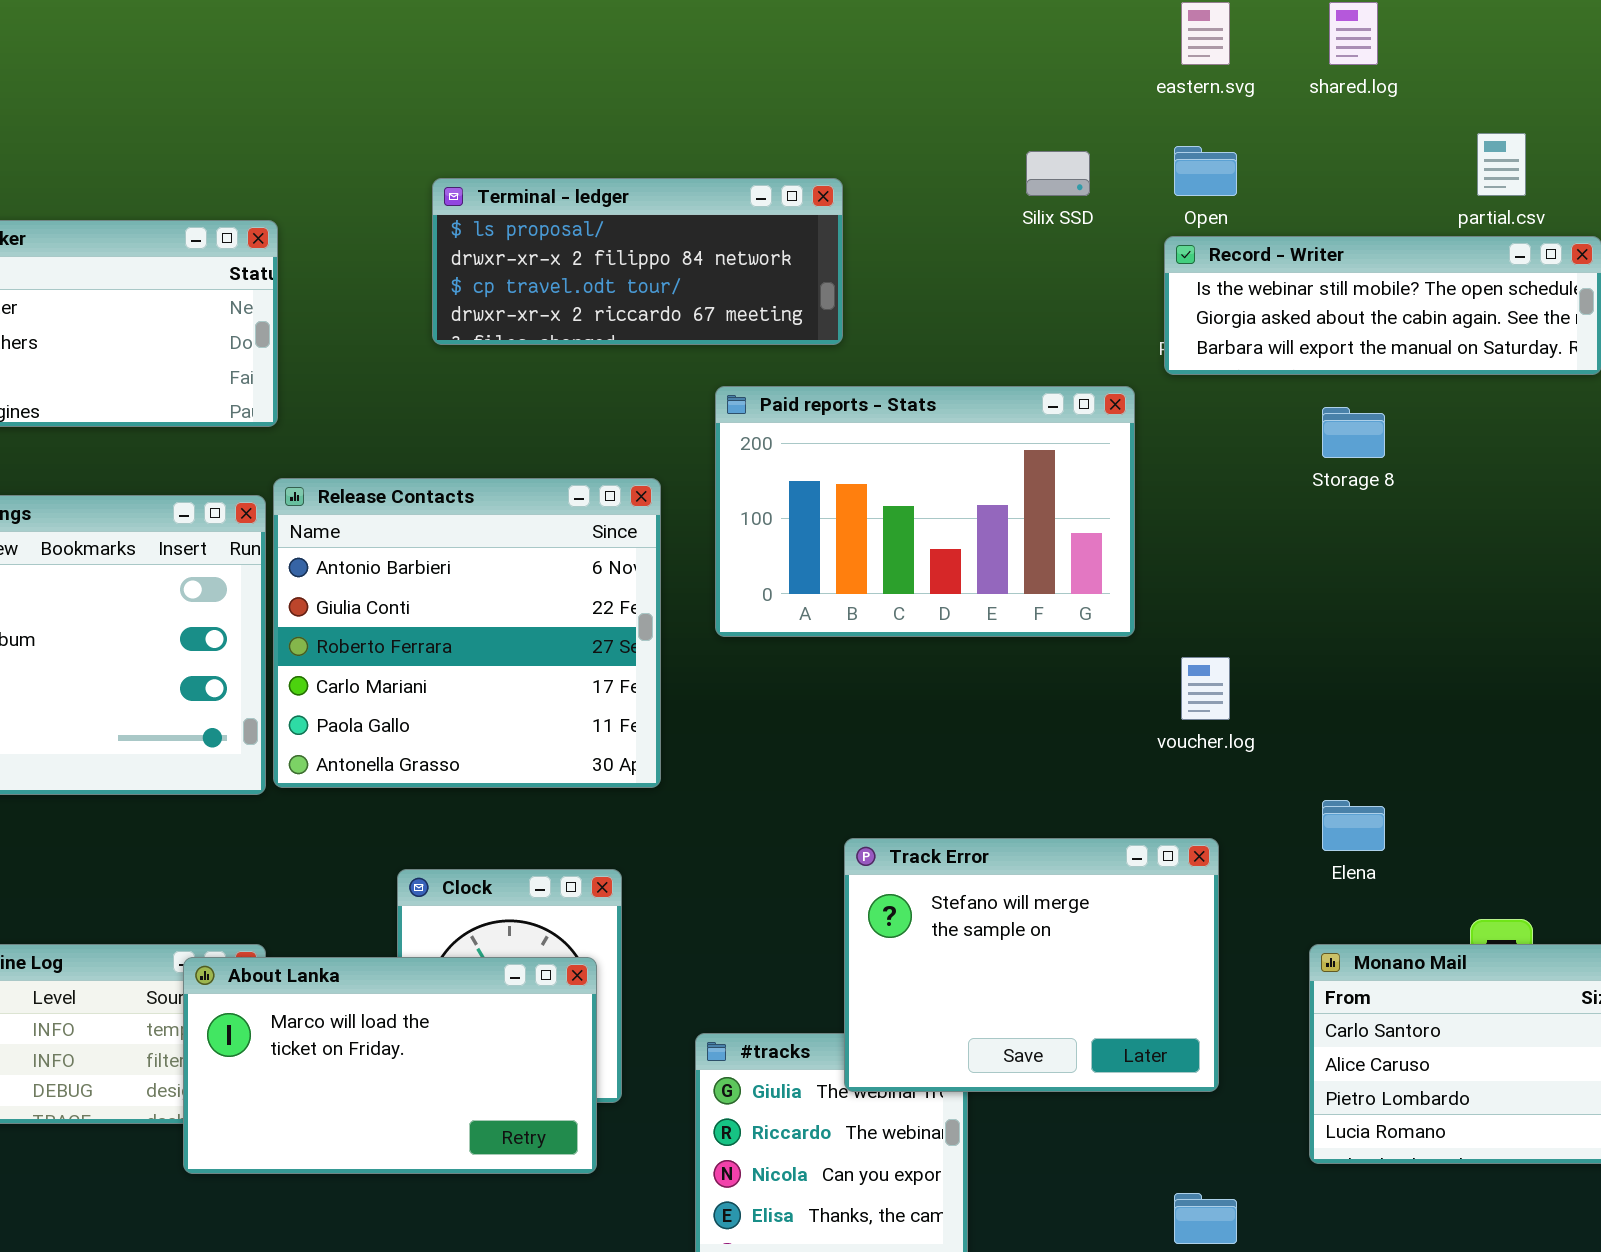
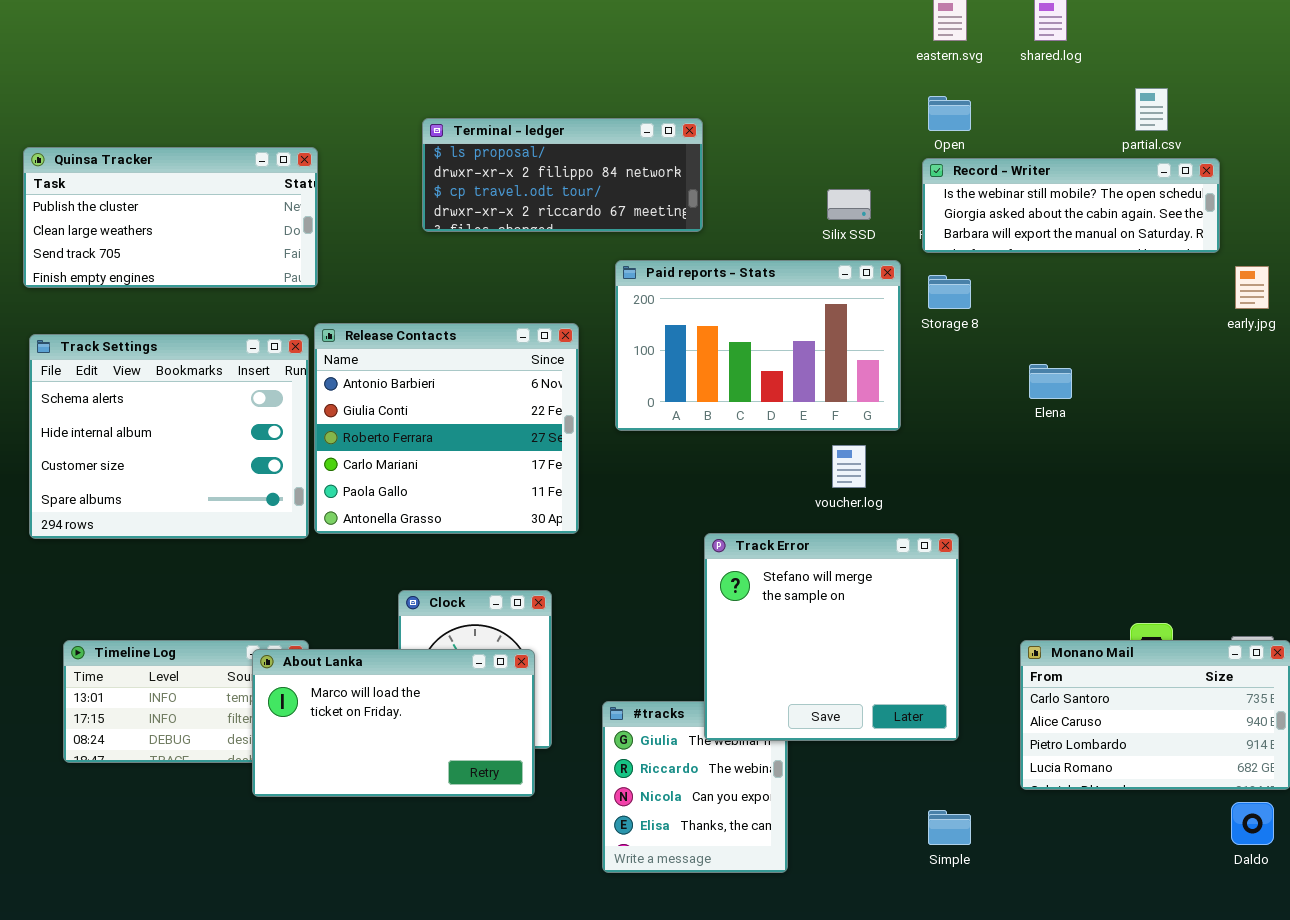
Silix SSD: [1026,151,1090,196] -> [827,189,871,220], moved
Storage 8: [1322,407,1385,458] -> [928,275,971,309], moved
voucher.log: [1181,657,1230,720] -> [832,445,866,488], moved
Elena: [1322,800,1385,851] -> [1029,364,1072,399], moved
Track Error: [844,838,1219,1092] -> [704,533,959,741], resized

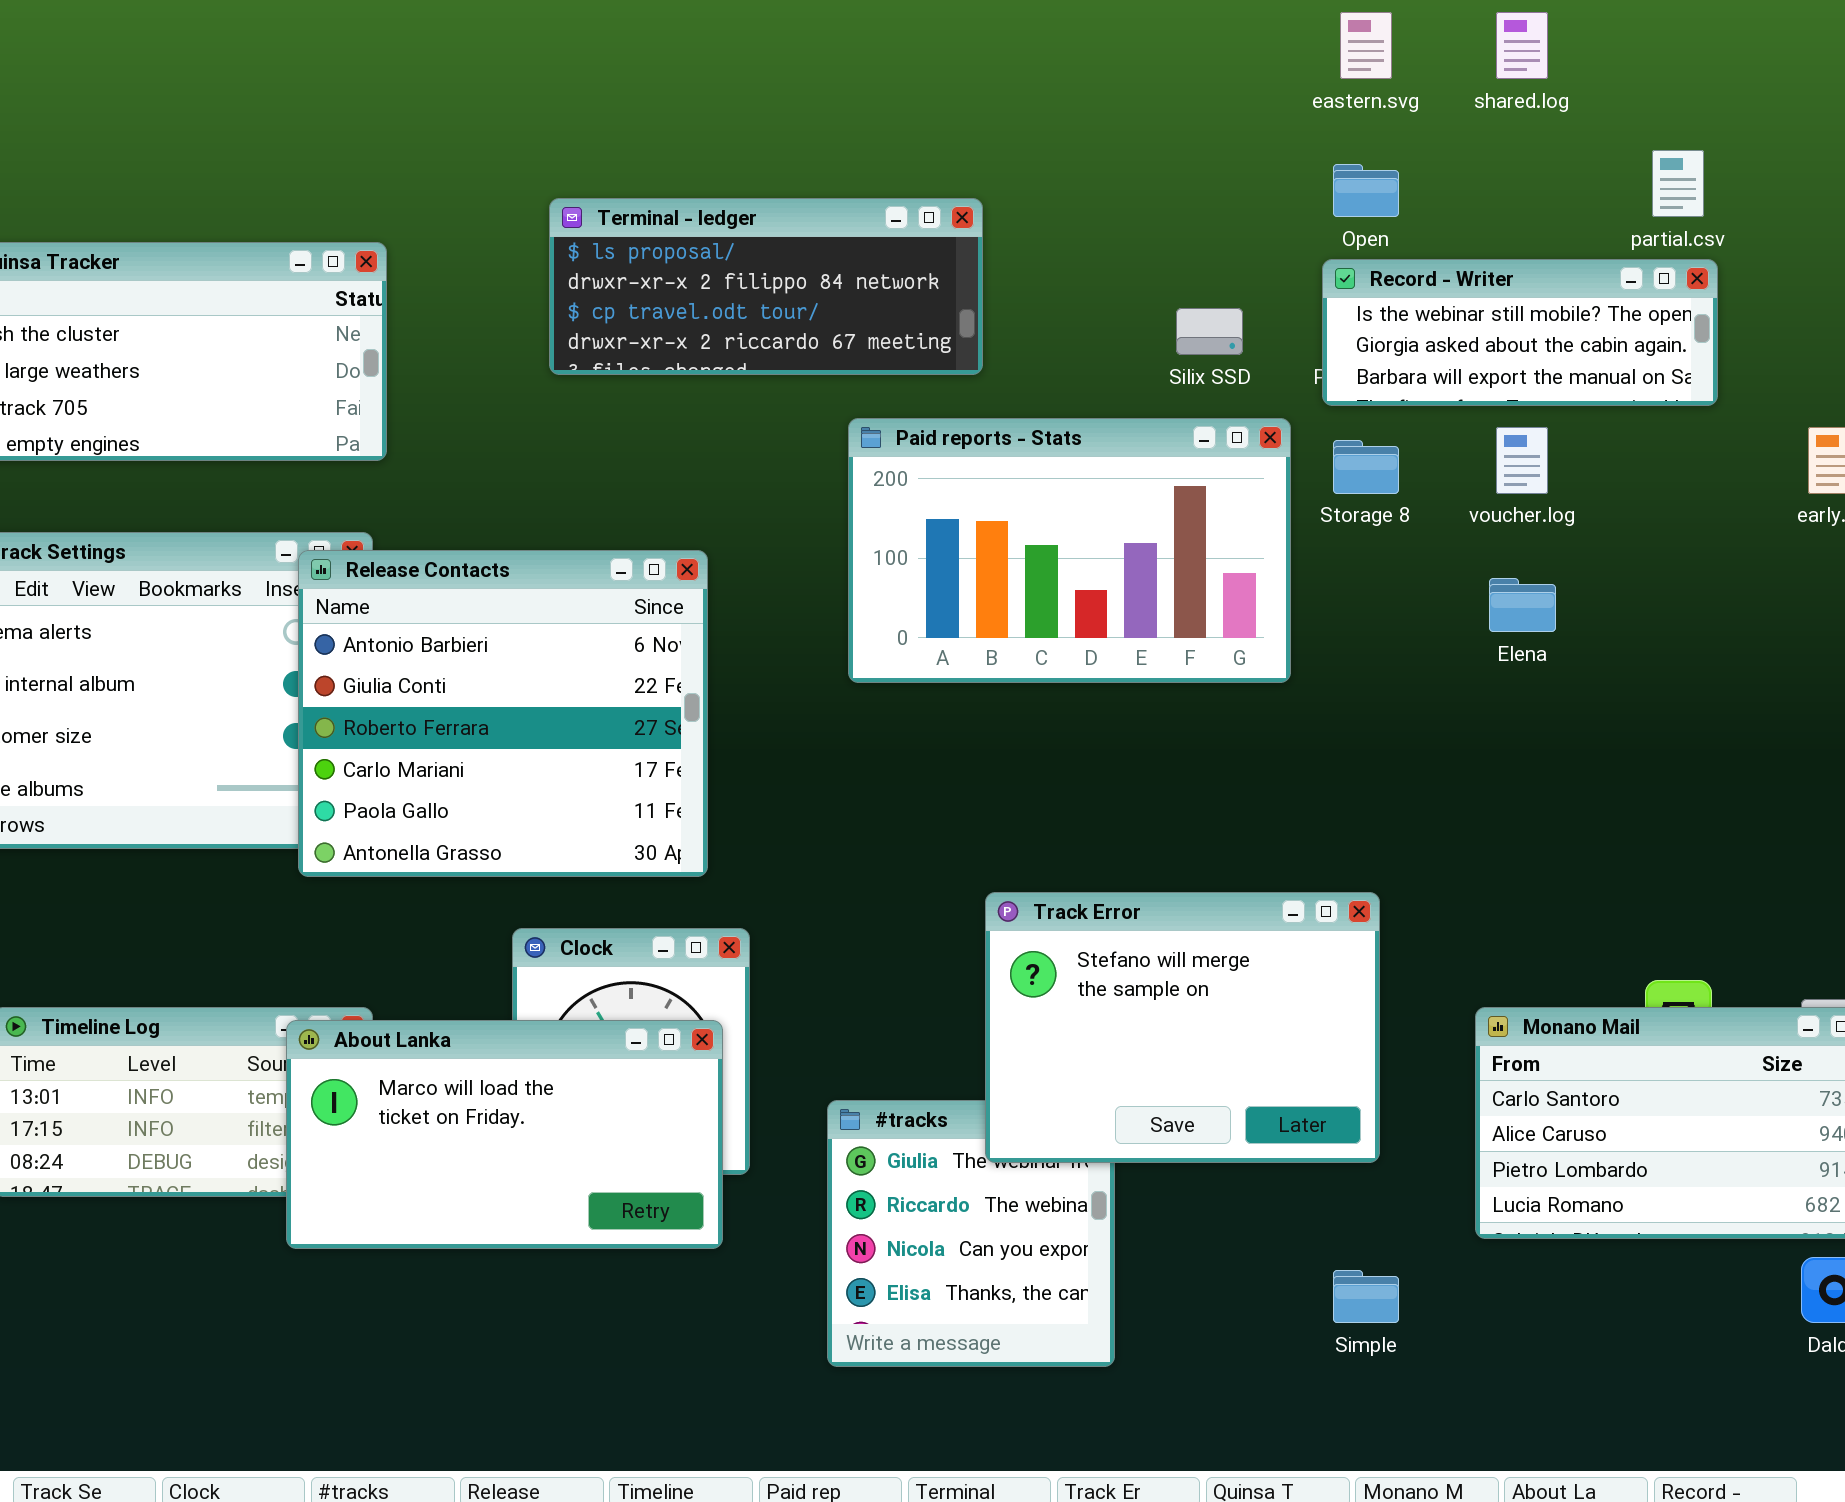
Record - Writer: [922,158,1220,253] -> [1322,259,1718,406], resized
Release Contacts: [314,323,579,534] -> [298,550,708,877], moved
voucher.log: [832,445,866,488] -> [1496,427,1548,494], moved
Track Error: [704,533,959,741] -> [985,892,1380,1163], resized

